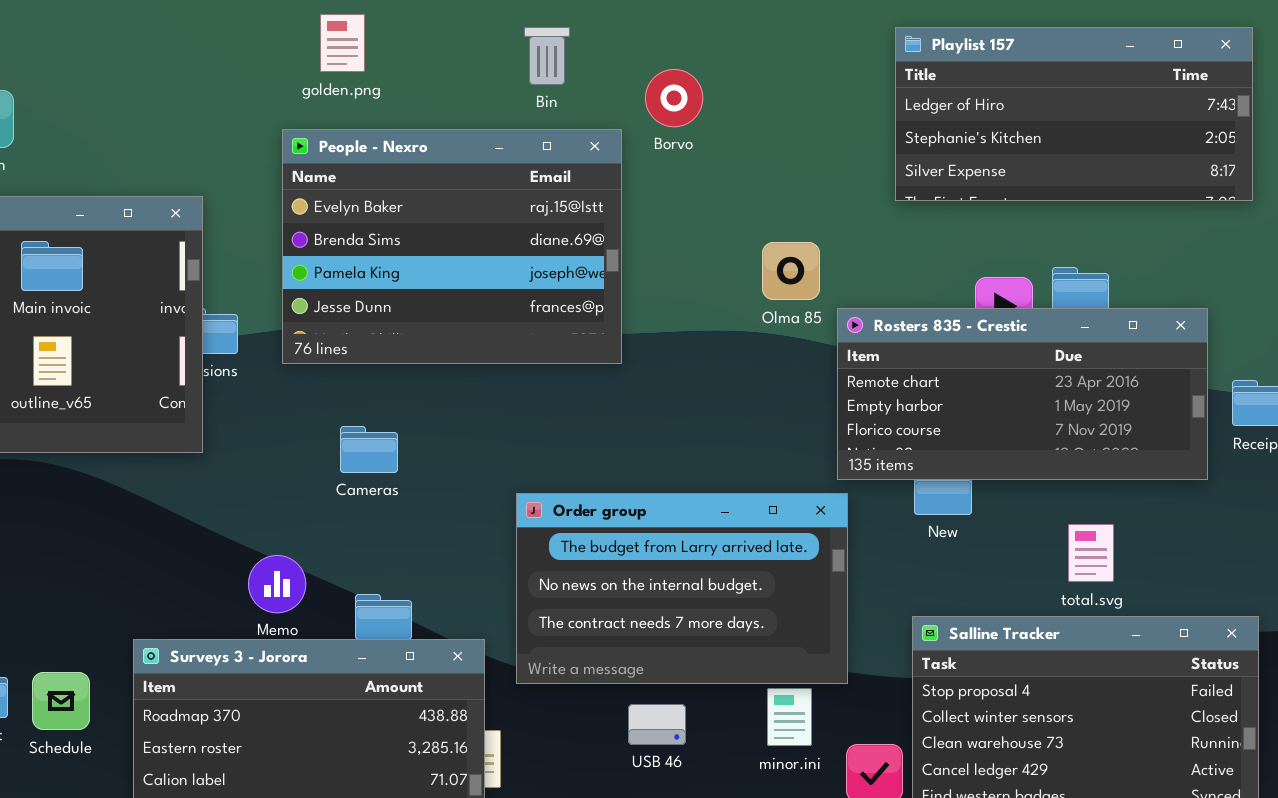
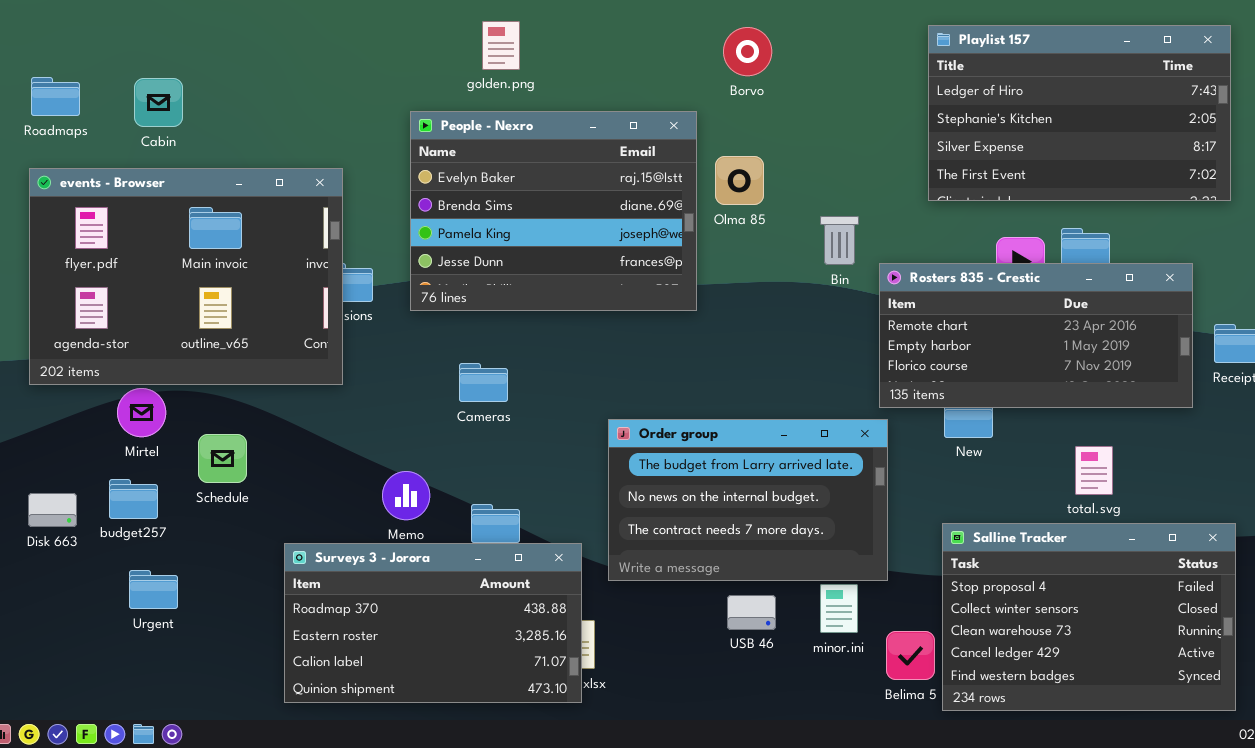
golden.png: [320,14,365,72] -> [482,21,520,70], moved
Bin: [524,27,570,85] -> [820,216,859,265], moved
Playlist 157: [895,27,1253,201] -> [928,25,1231,201], resized
Borvo: [645,69,703,127] -> [723,27,772,76], moved
Olma 85: [762,242,820,300] -> [715,156,764,205], moved
Schedule: [32,672,90,730] -> [198,434,247,483], moved
USB 46: [628,704,686,745] -> [727,595,776,630], moved

